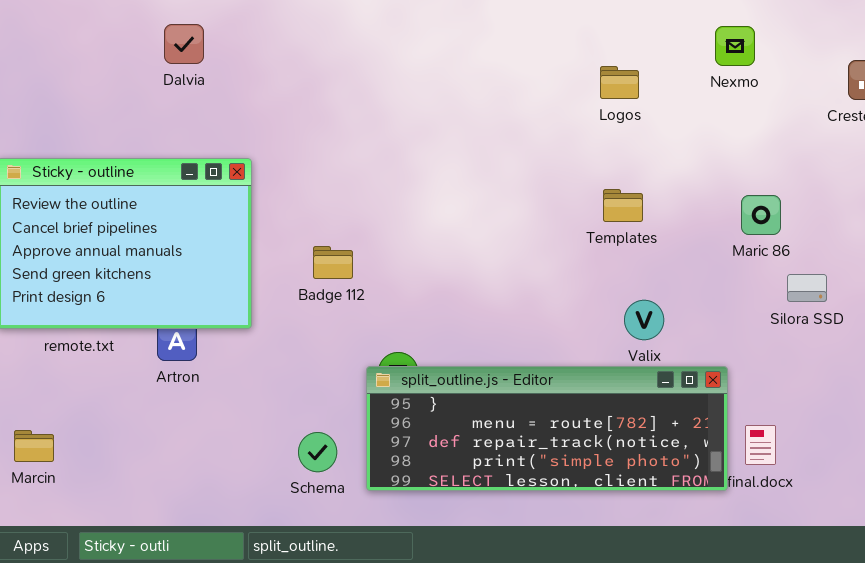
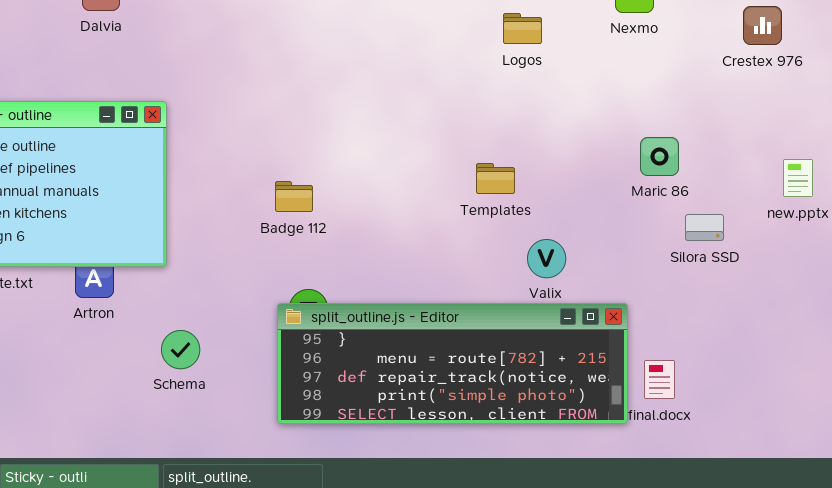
Templates: [603,189,643,222] -> [476,163,515,194], moved
Badge 112: [313,246,353,279] -> [275,181,313,212], moved
Schema: [298,432,337,472] -> [161,330,200,369], moved

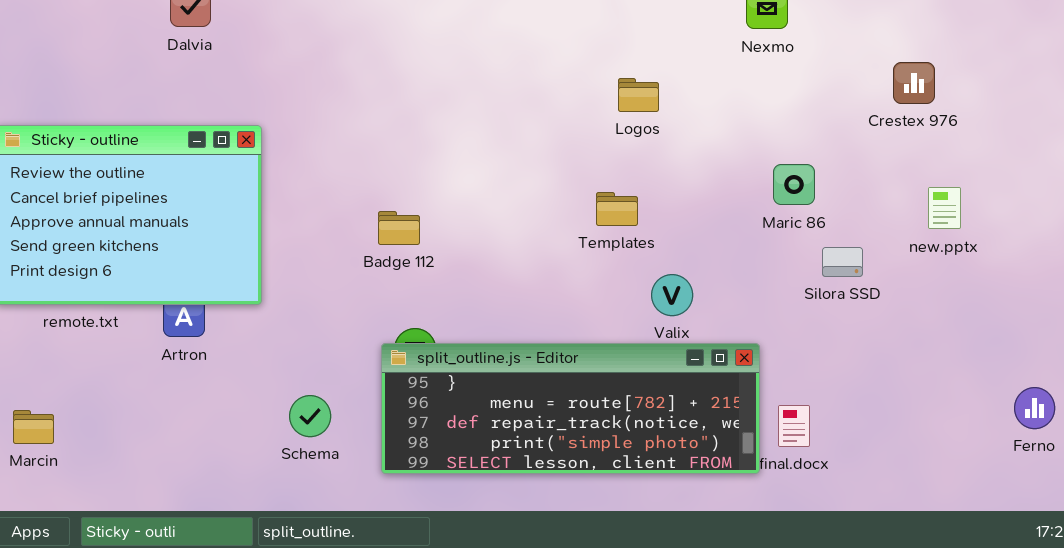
Crestex 976: [743,6,782,45] -> [893,62,935,104], moved
Logos: [503,13,542,44] -> [618,78,659,112], moved
Schema: [161,330,200,369] -> [289,395,331,437], moved

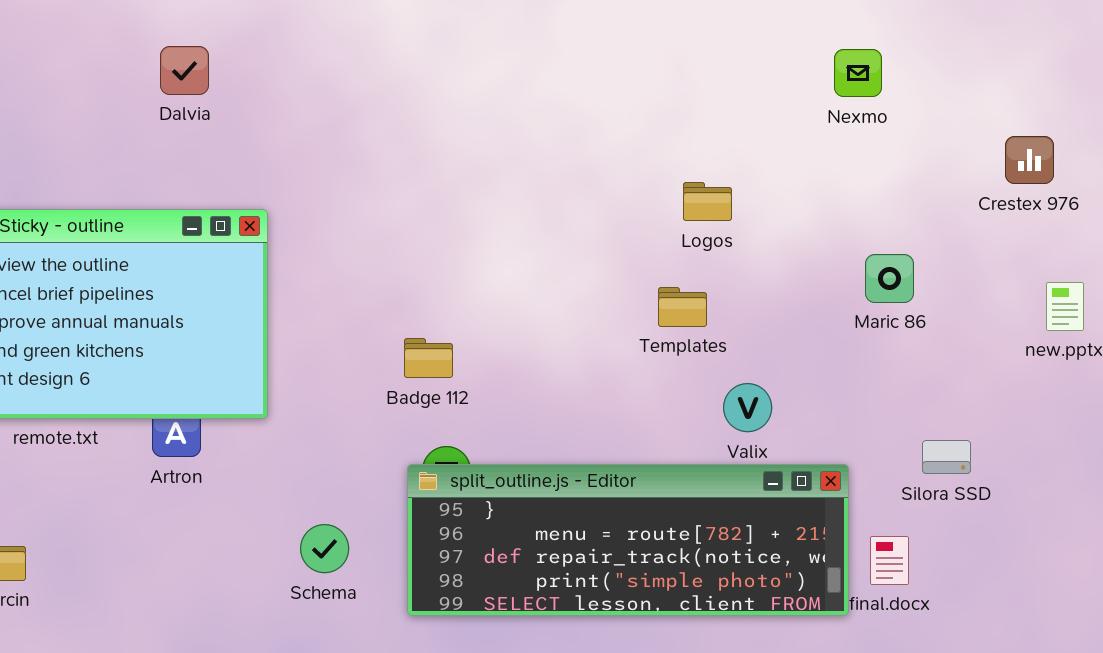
Logos: [618,78,659,112] -> [683,182,732,221], moved
Badge 112: [378,211,420,245] -> [404,338,453,378], moved
Silora SSD: [822,247,863,277] -> [922,440,971,474], moved

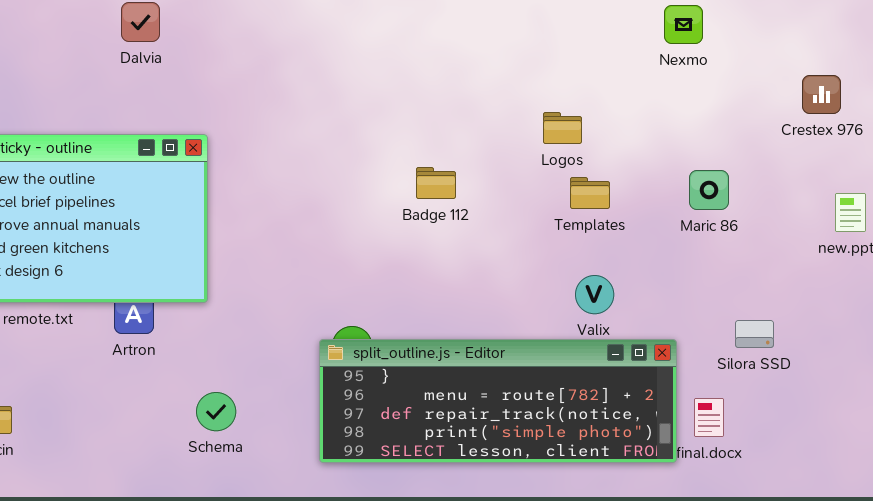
Templates: [658,287,707,327] -> [570,177,610,209], moved
Badge 112: [404,338,453,378] -> [416,167,456,199], moved
Schema: [300,524,349,573] -> [196,392,236,431], moved

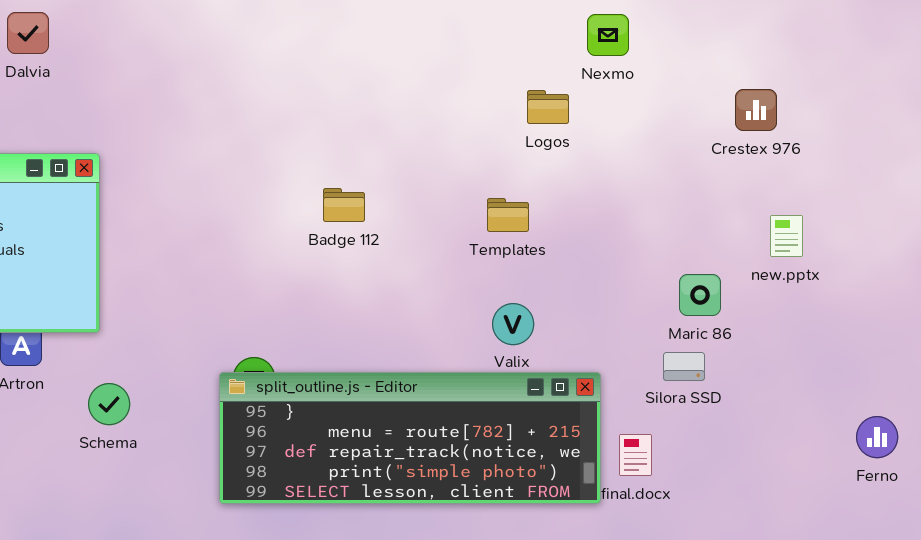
Logos: [543,112,582,144] -> [527,90,569,124], moved
Maric 86: [689,170,729,210] -> [679,274,721,316], moved
Schema: [196,392,236,431] -> [88,383,130,425], moved

